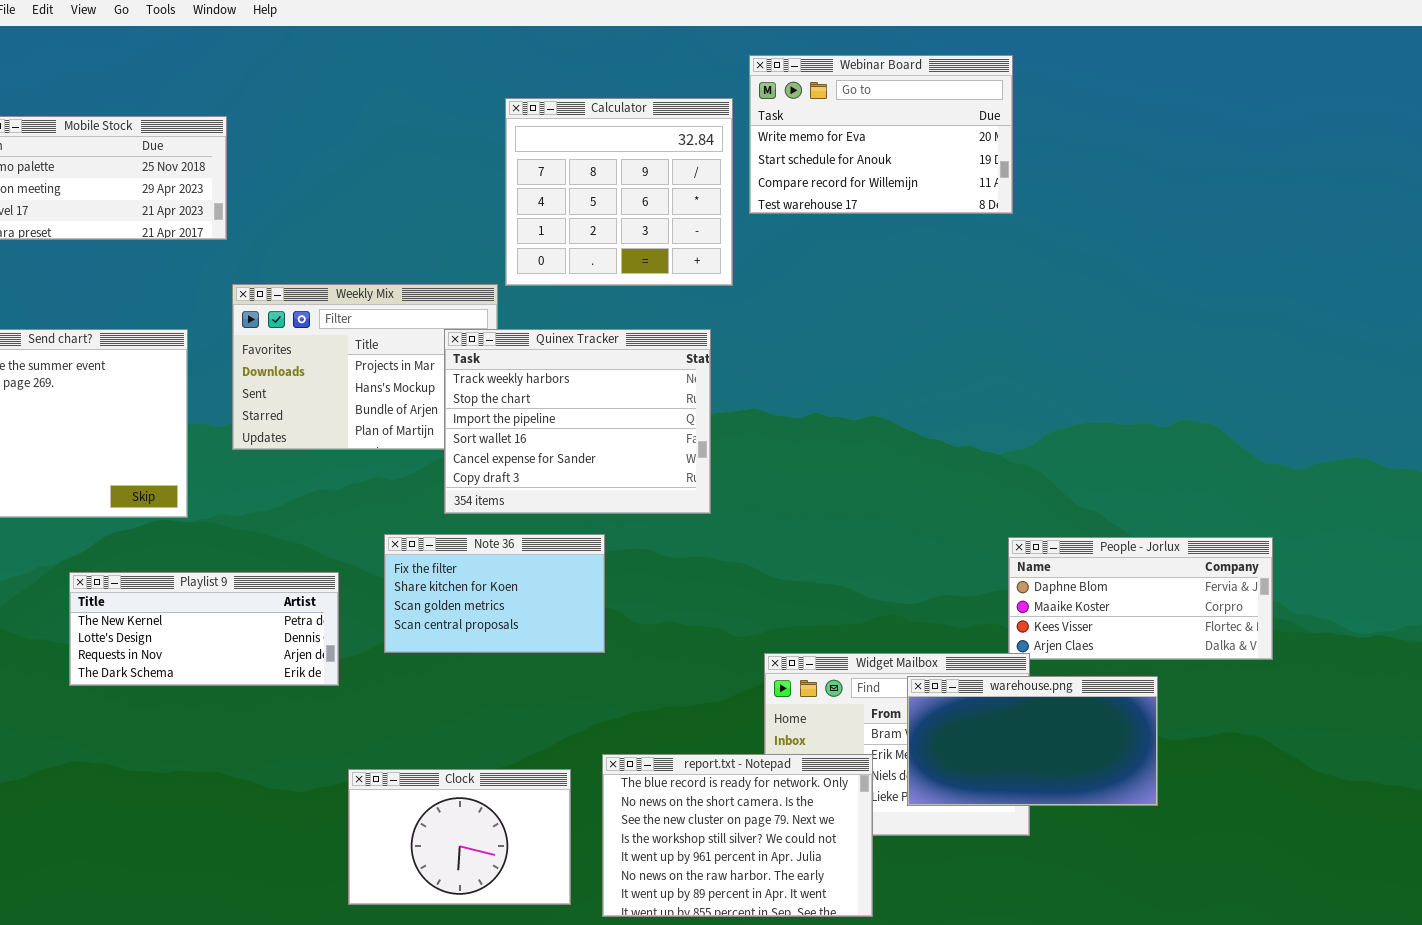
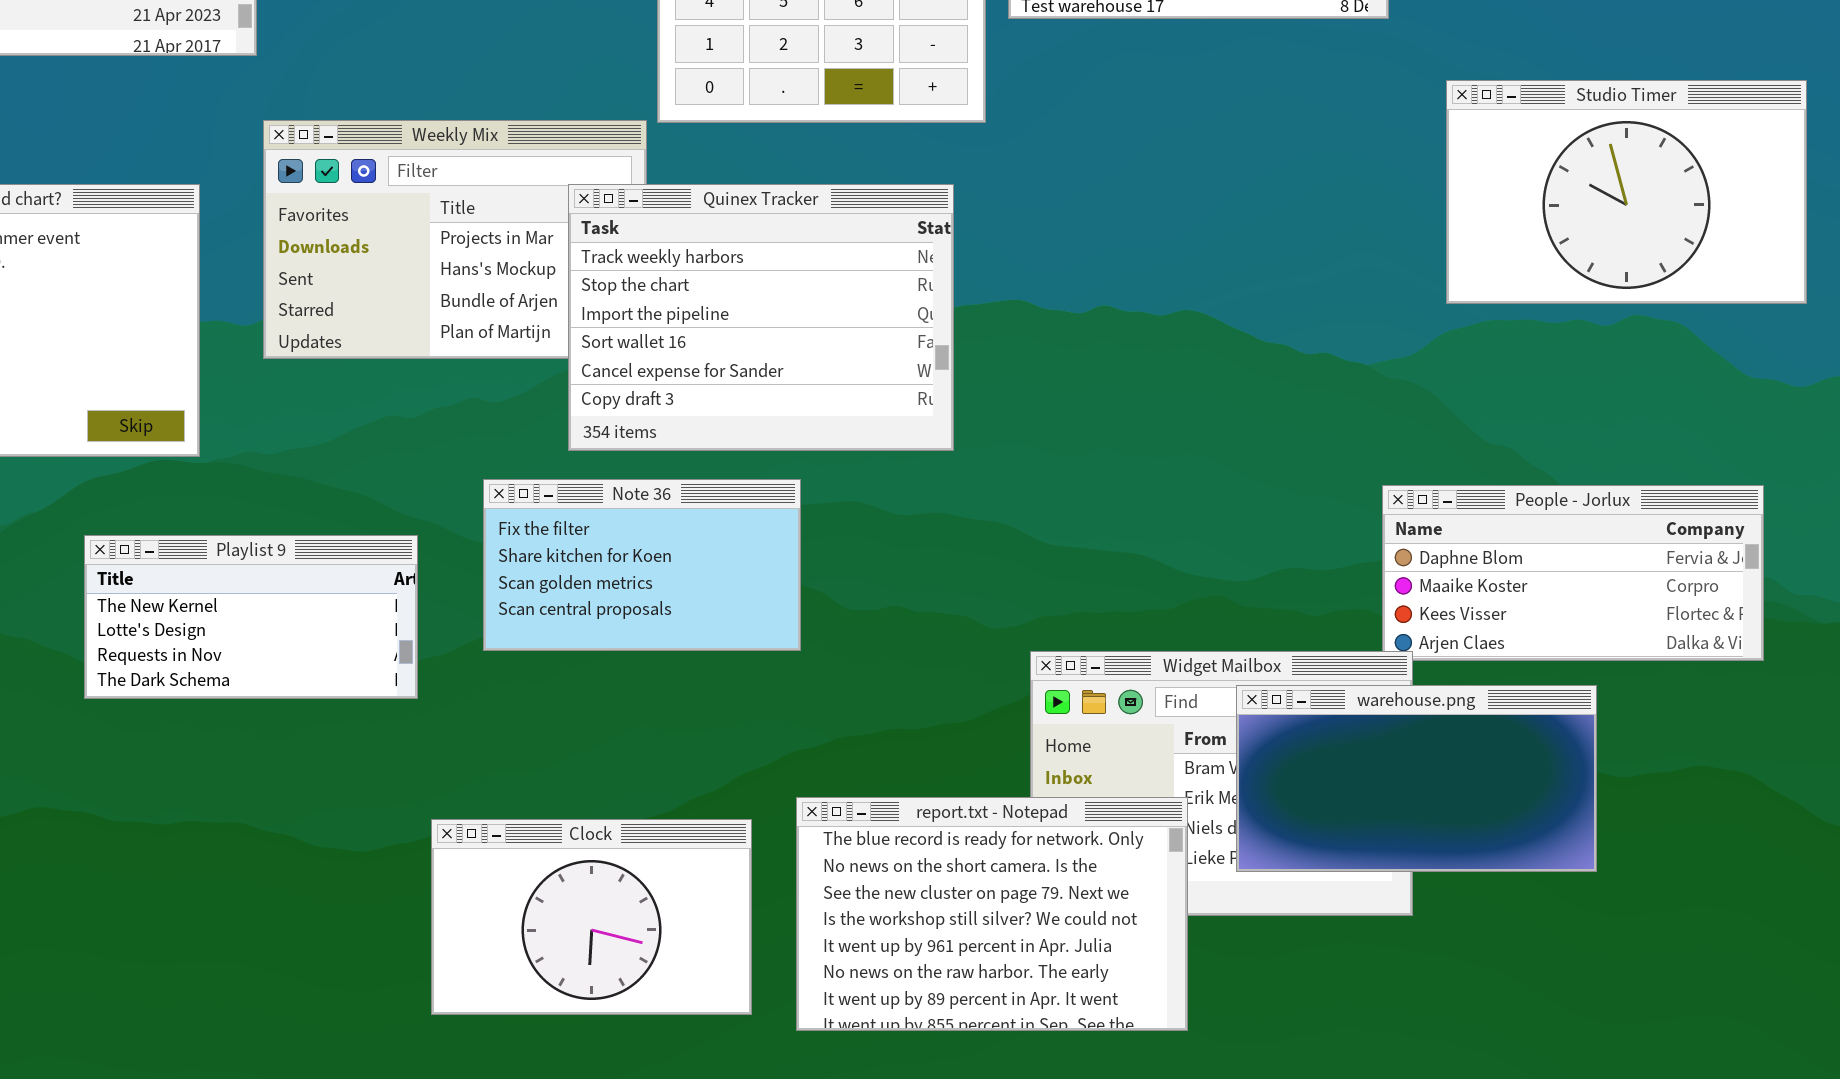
Studio Timer: none -> [1446,80,1807,304], opened
Playlist 9: [69,572,339,686] -> [84,535,418,699], resized

